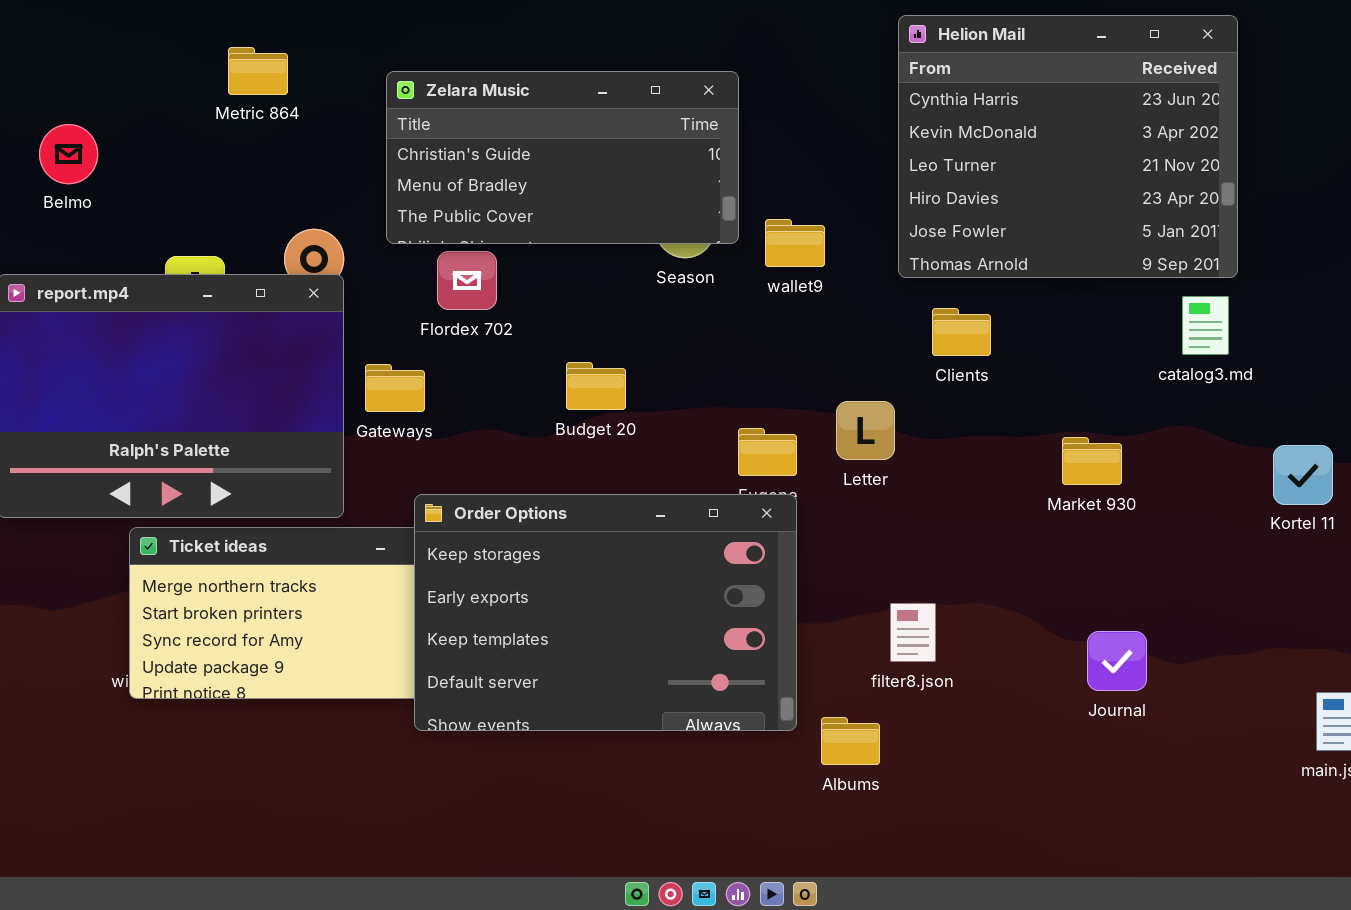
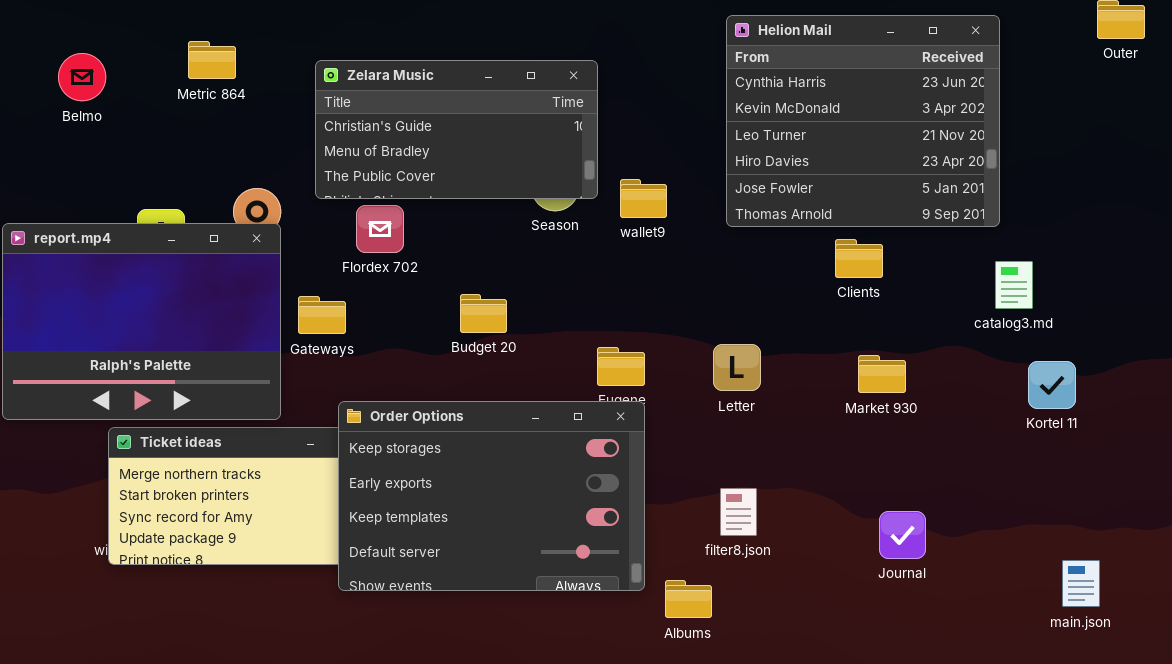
Belmo: [39,124,98,184] -> [58,53,106,101], moved
catalog3.md: [1182,296,1229,355] -> [995,261,1033,309], moved
Clients: [932,308,991,356] -> [835,239,883,278], moved
Letter: [836,401,895,460] -> [713,344,761,391], moved

